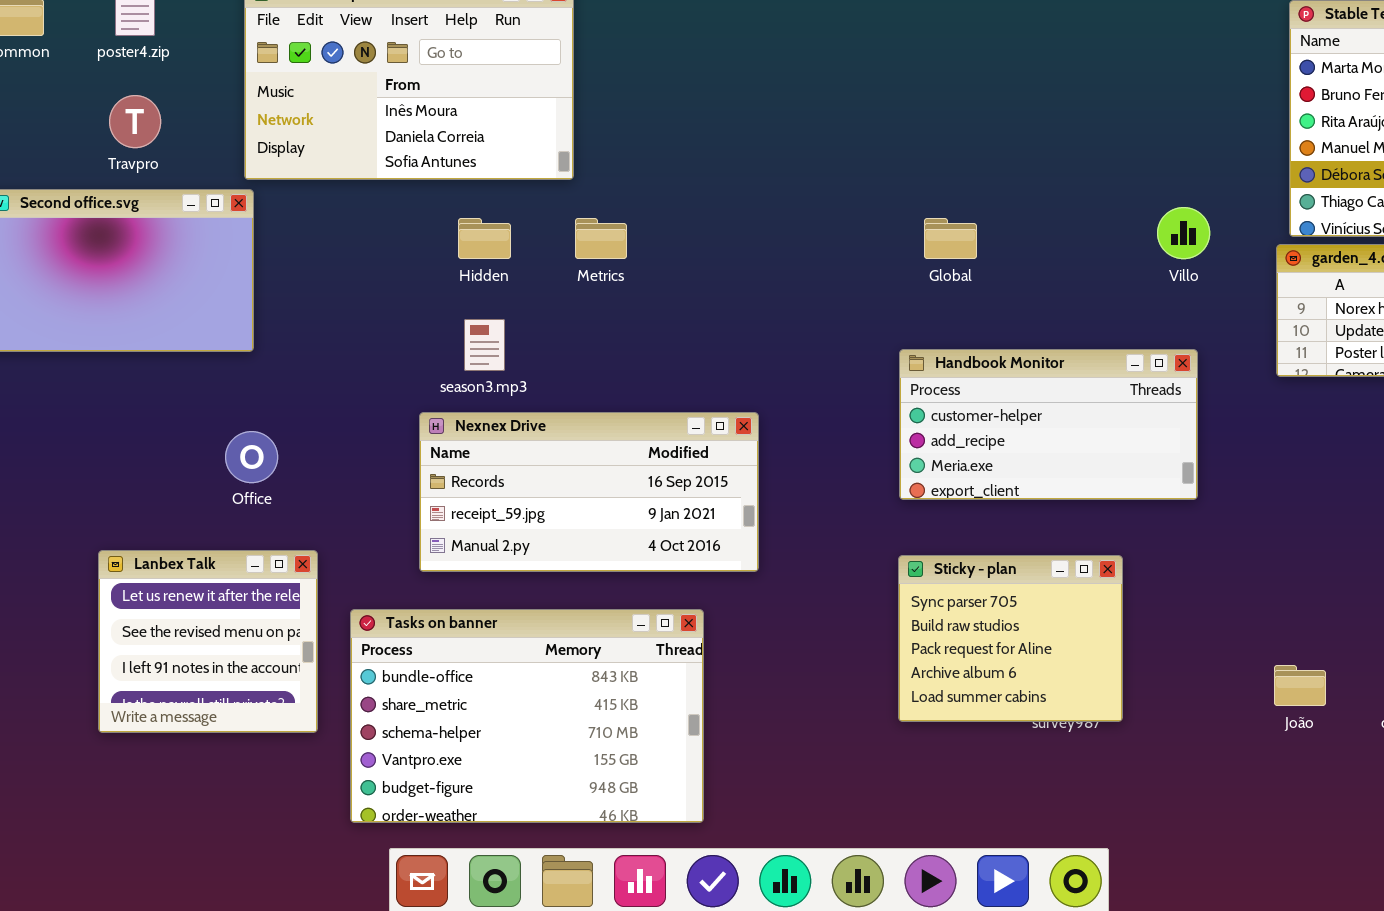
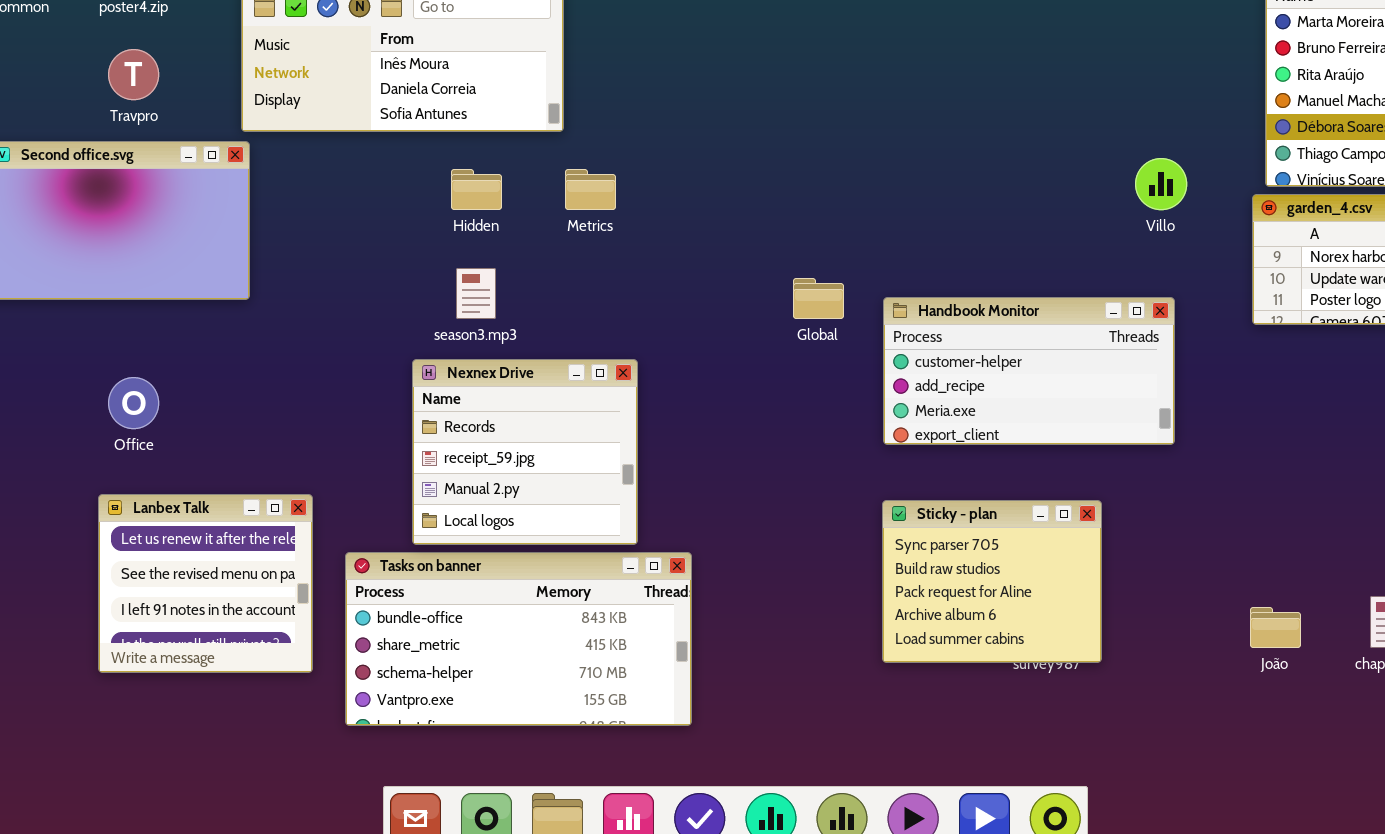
Global: [924,218,977,259] -> [793,278,844,319], moved
Nexnex Drive: [419,412,759,572] -> [412,359,638,545], resized
Office: [225,431,278,483] -> [108,377,159,429], moved
Tasks on banner: [350,609,704,823] -> [345,552,692,726], resized

